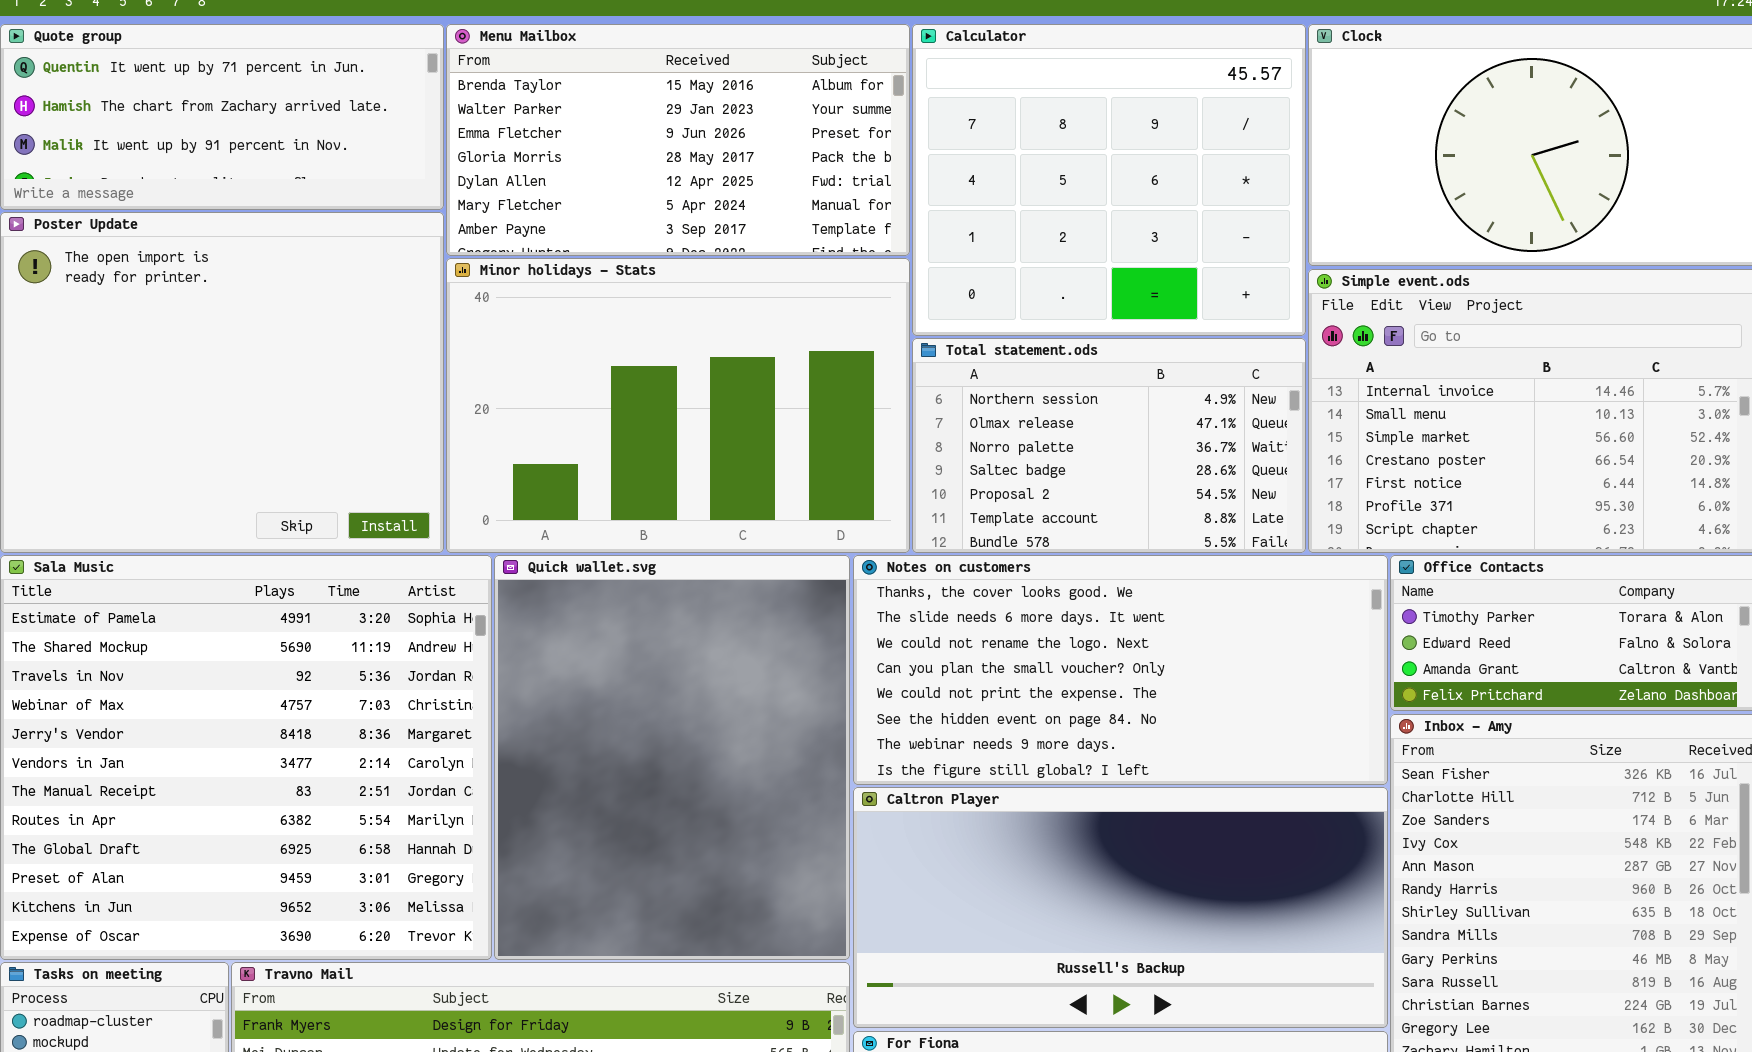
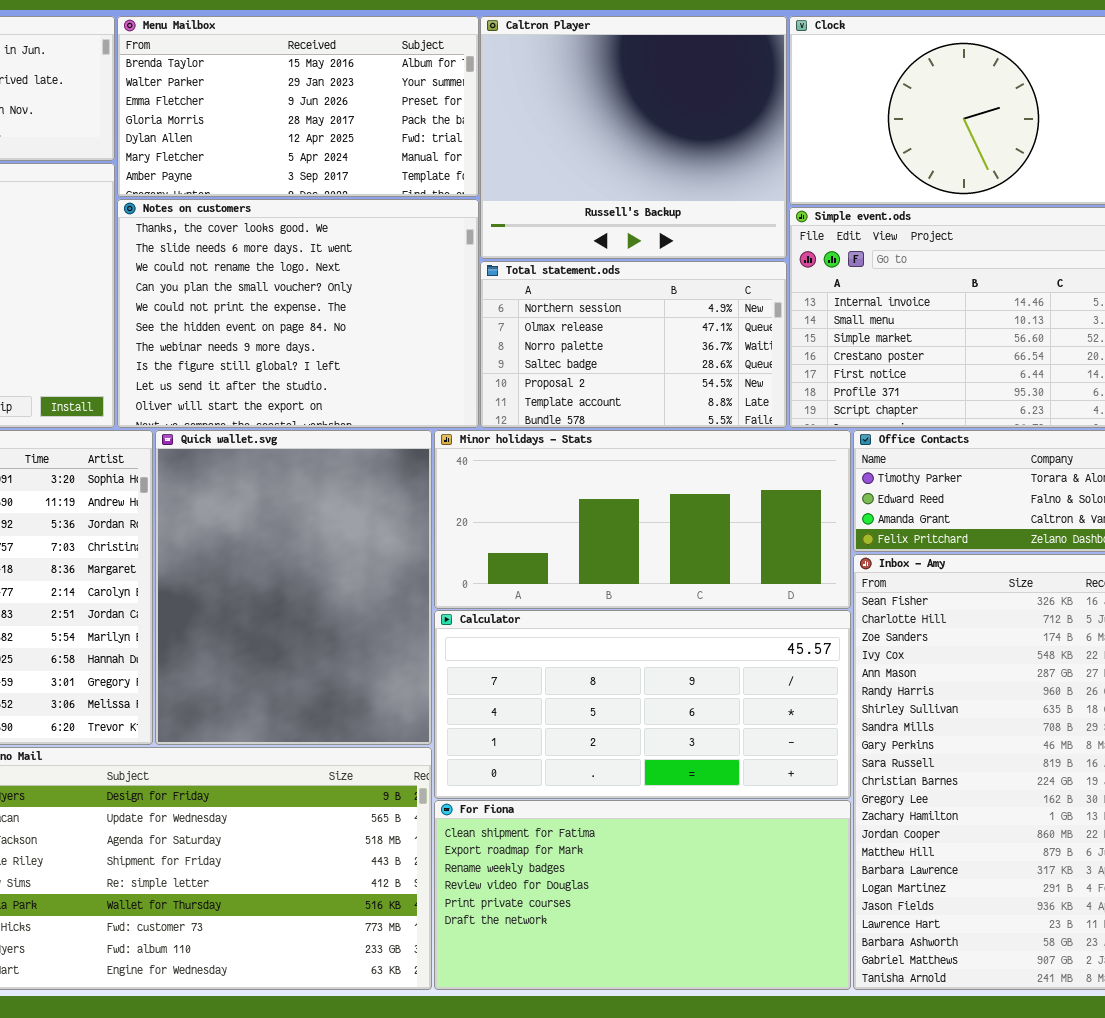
Calculator: [912,24,1306,336] -> [434,610,851,799], moved, resized
Minor holidays - Stats: [446,258,910,553] -> [434,430,851,609], moved, resized
Notes on customers: [853,555,1388,785] -> [117,199,479,428], moved, resized
Caltron Player: [853,787,1388,1028] -> [480,16,787,259], moved, resized

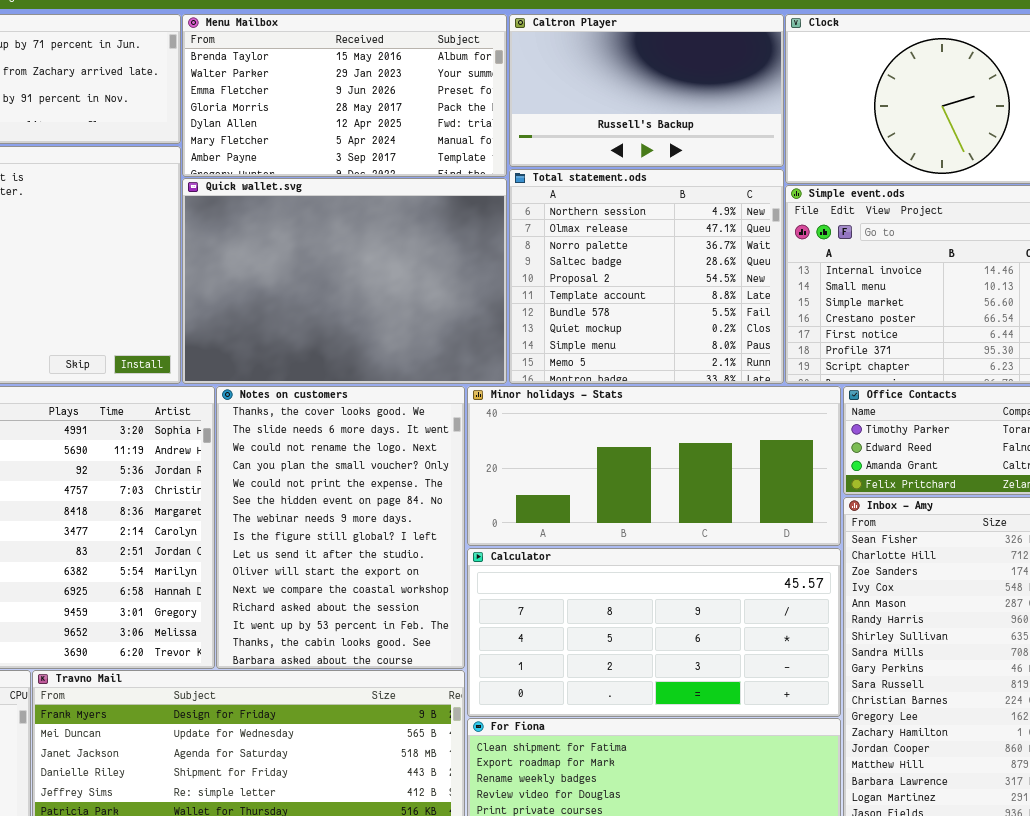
Caltron Player: [480,16,787,259] -> [509,14,784,167], resized
Notes on customers: [117,199,479,428] -> [216,386,465,669], moved, resized
Total statement.ods: [480,261,787,428] -> [509,169,784,384], resized
Quick wallet.svg: [155,430,432,745] -> [182,178,507,384], moved, resized

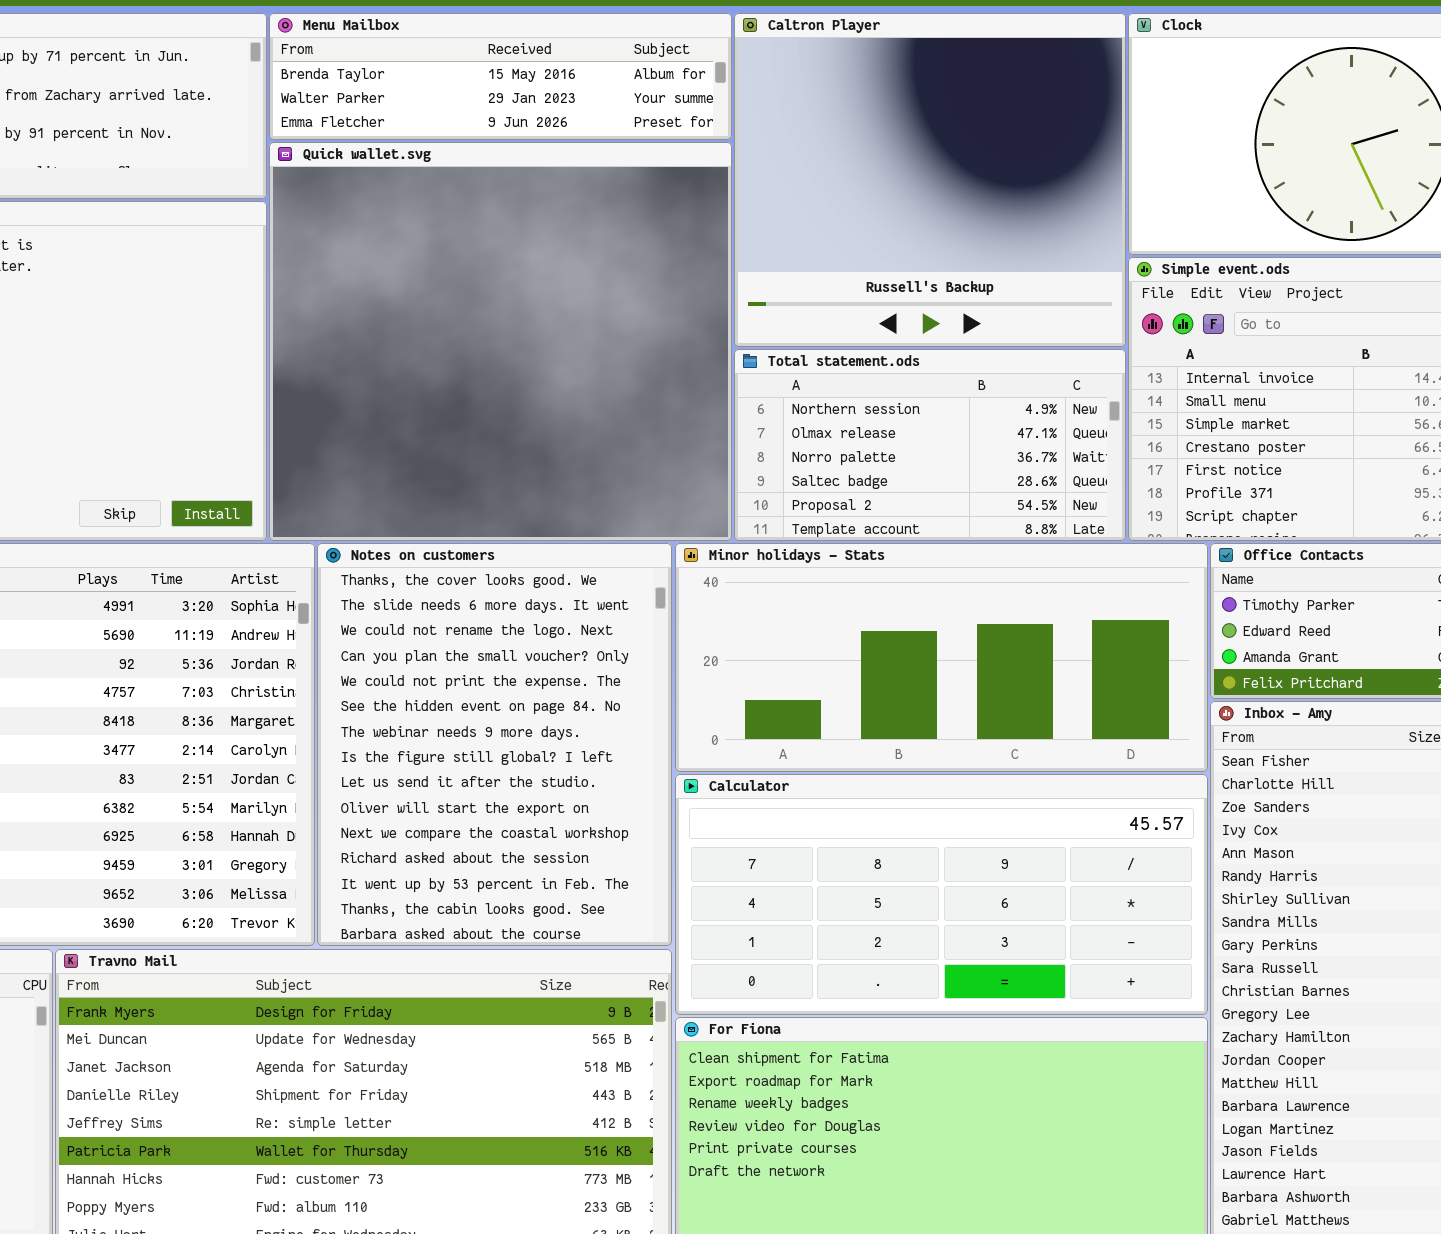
Menu Mailbox: [182,14,507,177] -> [269,13,732,140], resized
Caltron Player: [509,14,784,167] -> [734,13,1126,347], resized
Total statement.ods: [509,169,784,384] -> [734,349,1126,541], resized
Quick wallet.svg: [182,178,507,384] -> [269,142,732,541], resized

